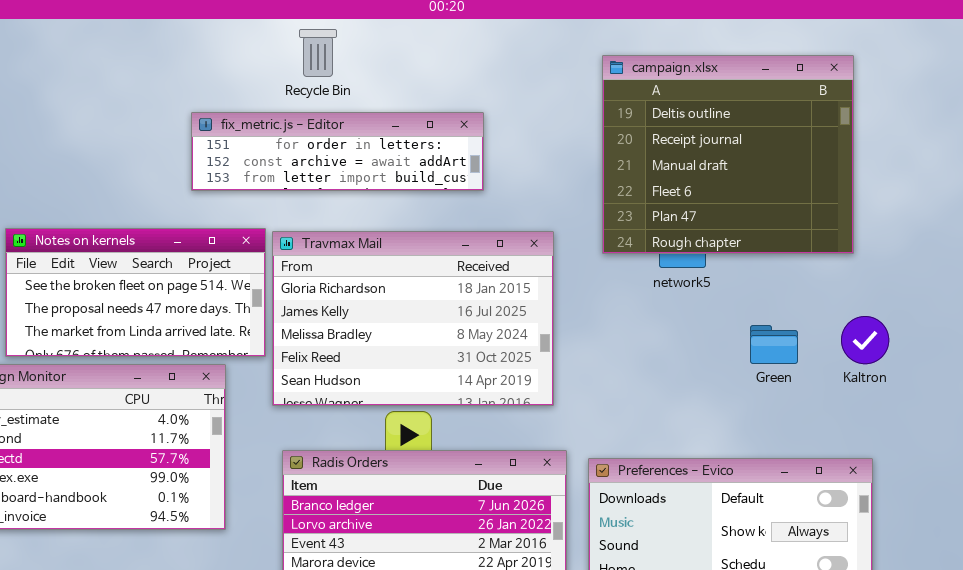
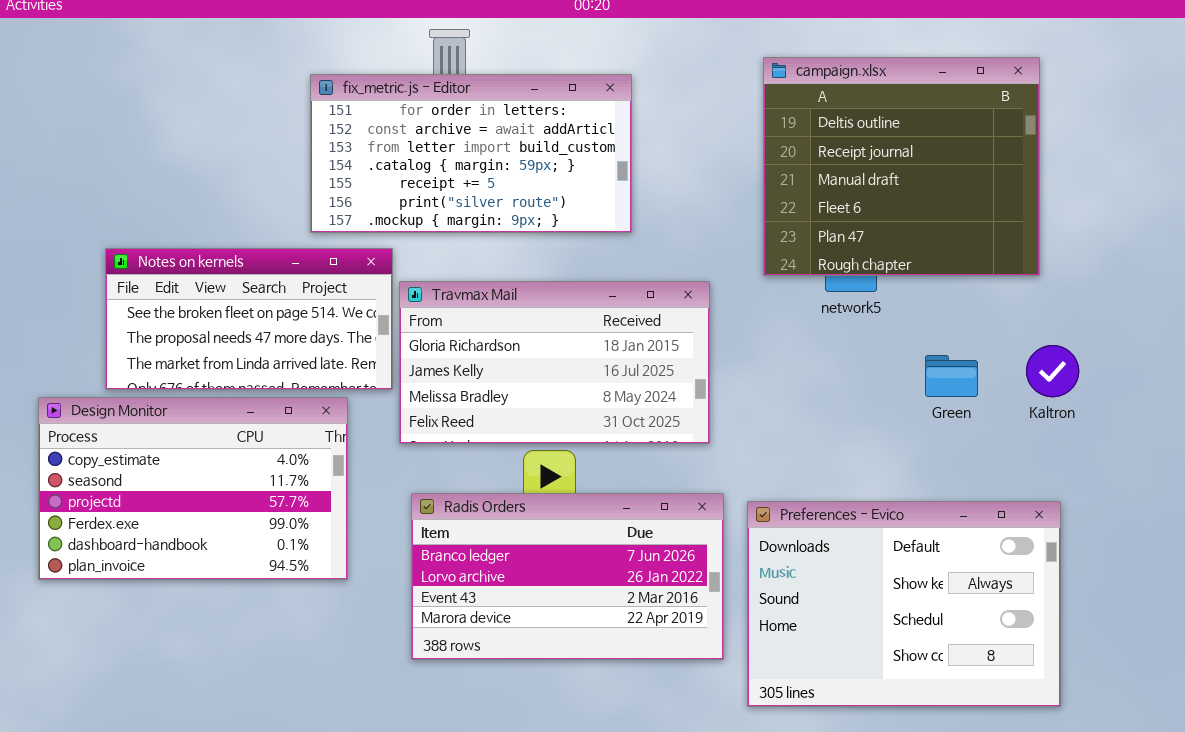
fix_metric.js - Editor: [191,112,484,191] -> [310,74,632,233], moved, resized
Travmax Mail: [272,231,554,406] -> [399,281,710,444], resized

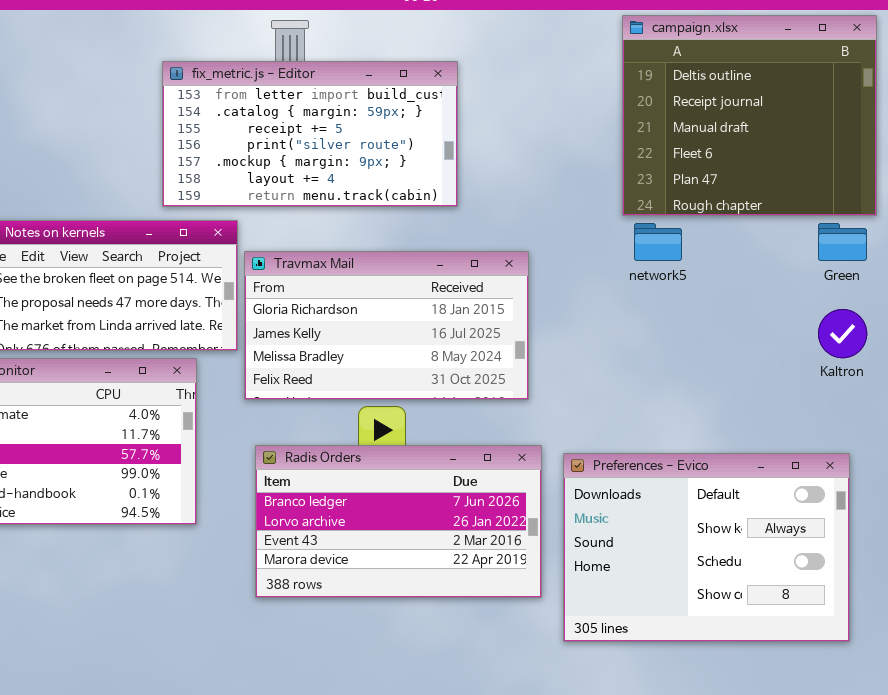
campaign.xlsx: [763,57,1040,276] -> [622,15,877,216], moved
fix_metric.js - Editor: [310,74,632,233] -> [162,61,458,207], scrolled down 2 rows
Green: [925,355,978,397] -> [818,223,867,261], moved

